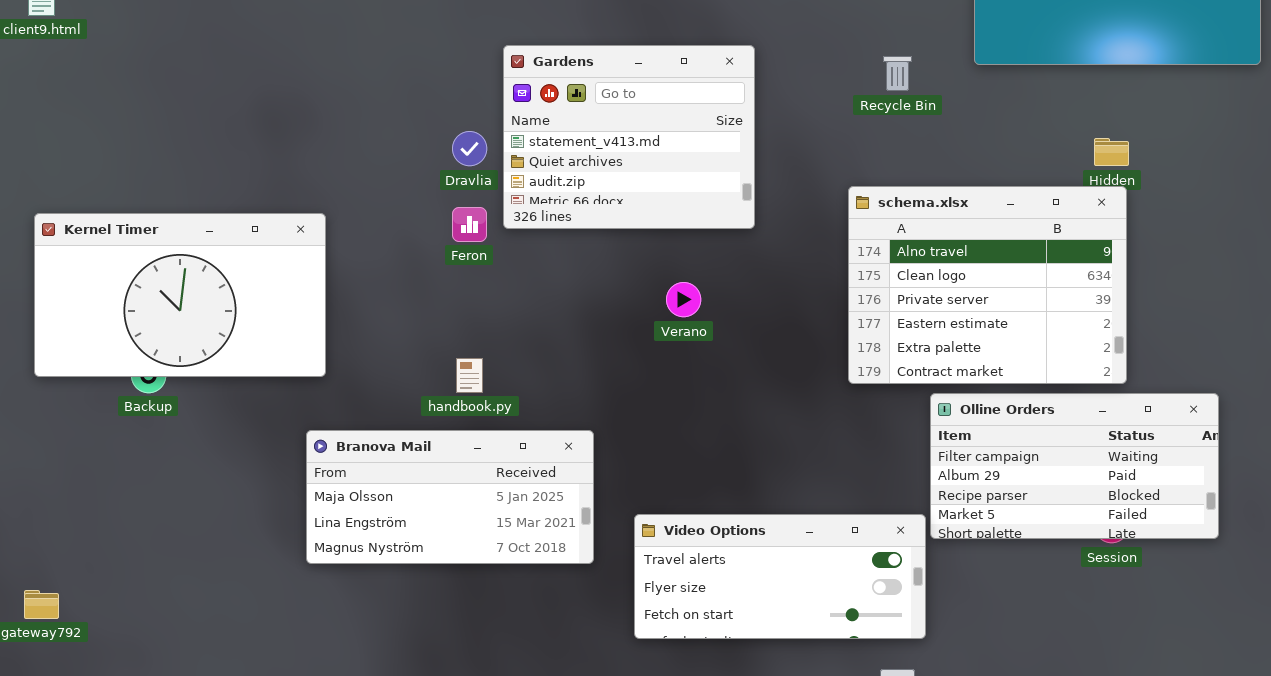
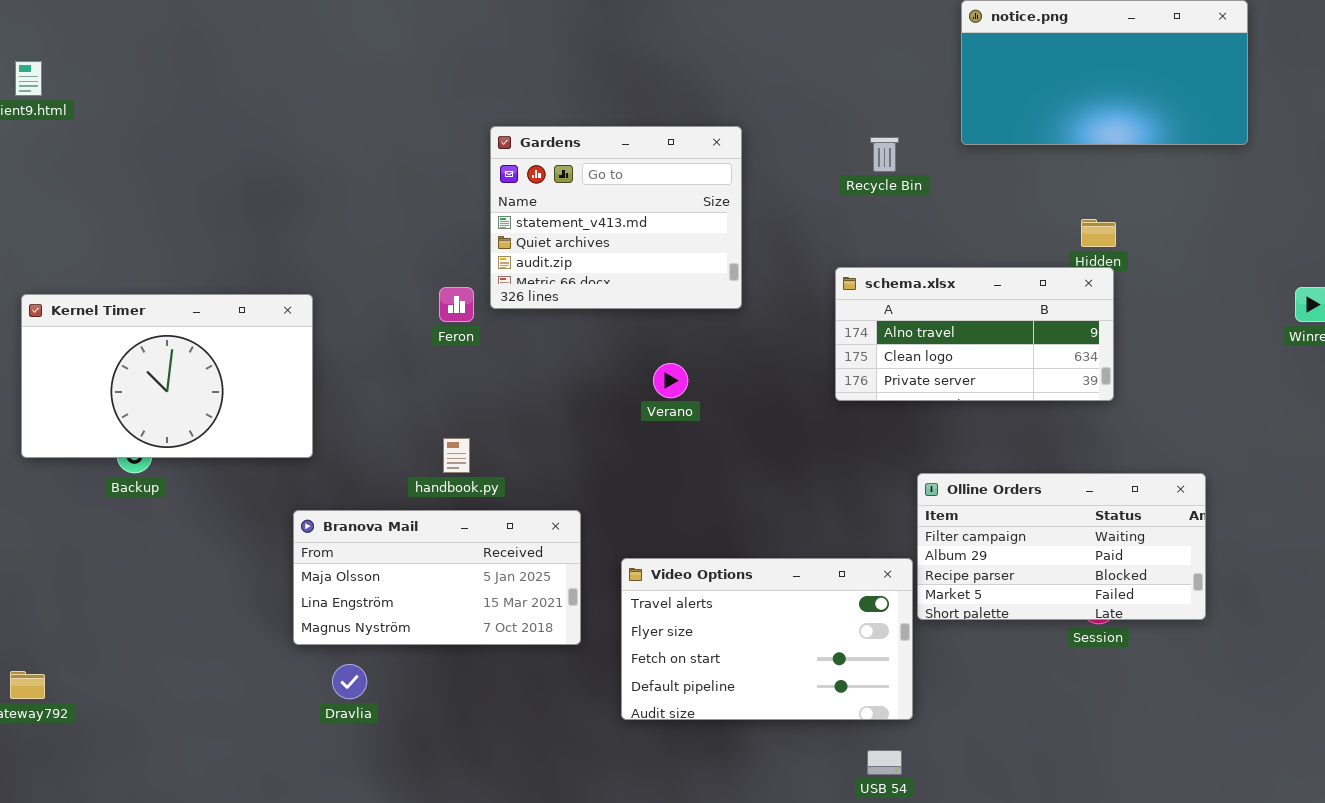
Dravlia: [452,131,487,166] -> [332,664,367,699], moved
schema.xlsx: [848,186,1127,384] -> [835,267,1114,401], resized
Video Options: [634,514,926,639] -> [621,558,913,720], resized

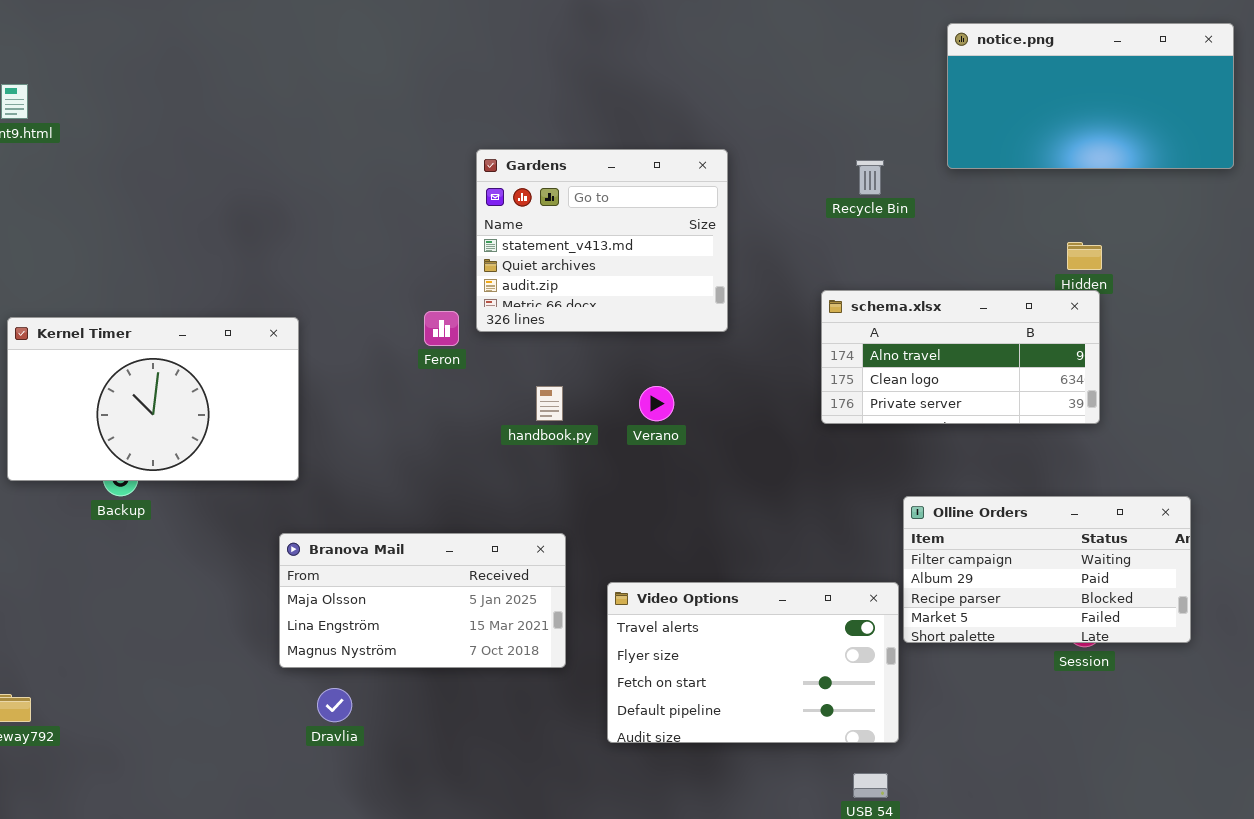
handbook.py: [443,438,470,473] -> [536,386,563,421], moved

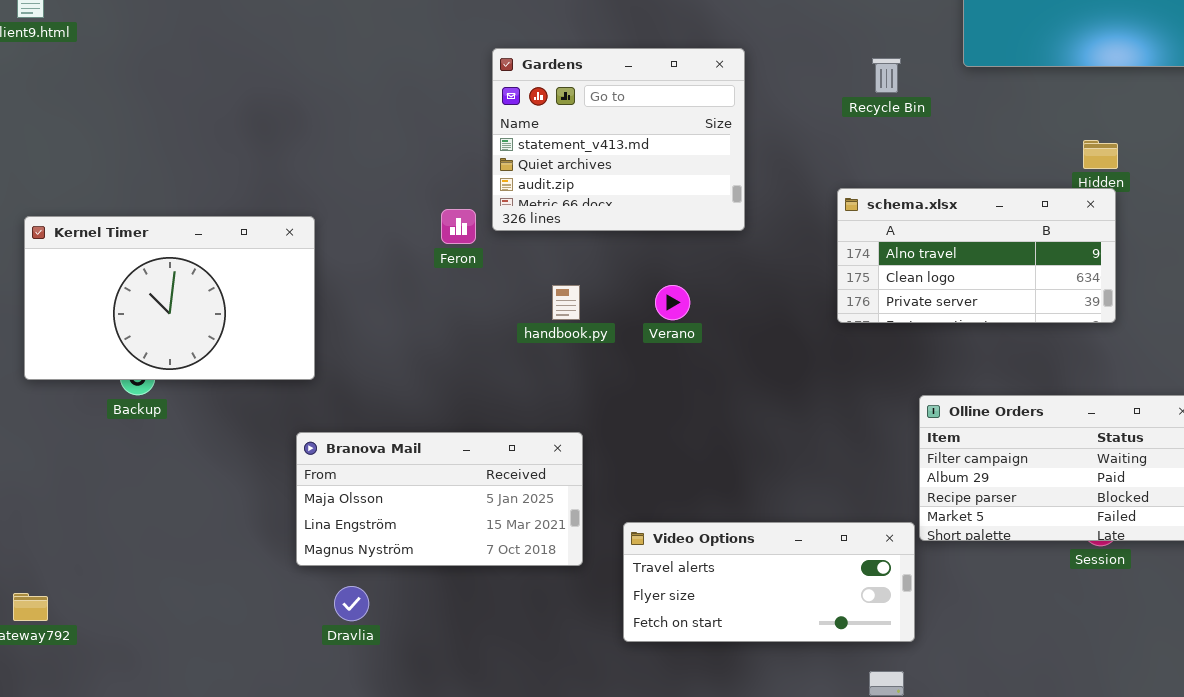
Video Options: [607,582,899,743] -> [623,522,915,642], resized

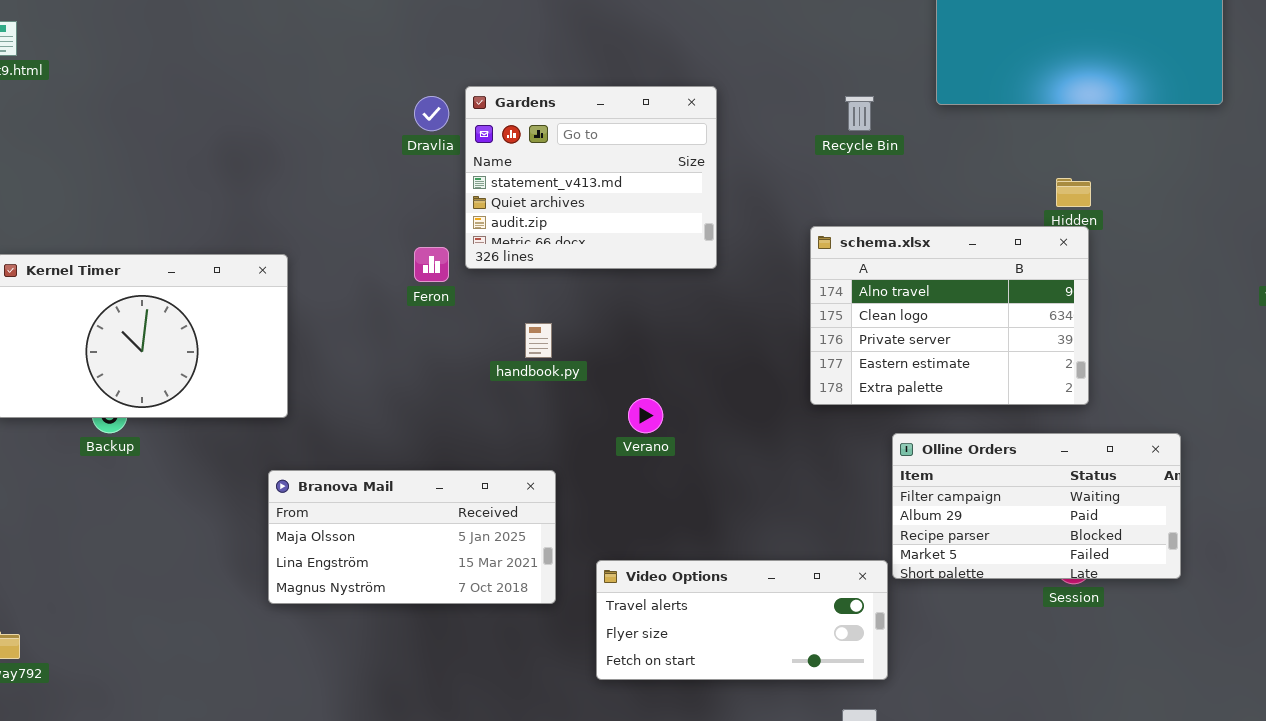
schema.xlsx: [837,188,1116,323] -> [810,226,1089,405], resized
Verano: [655,285,690,320] -> [628,398,663,433], moved
Dravlia: [334,586,369,621] -> [414,96,449,131], moved

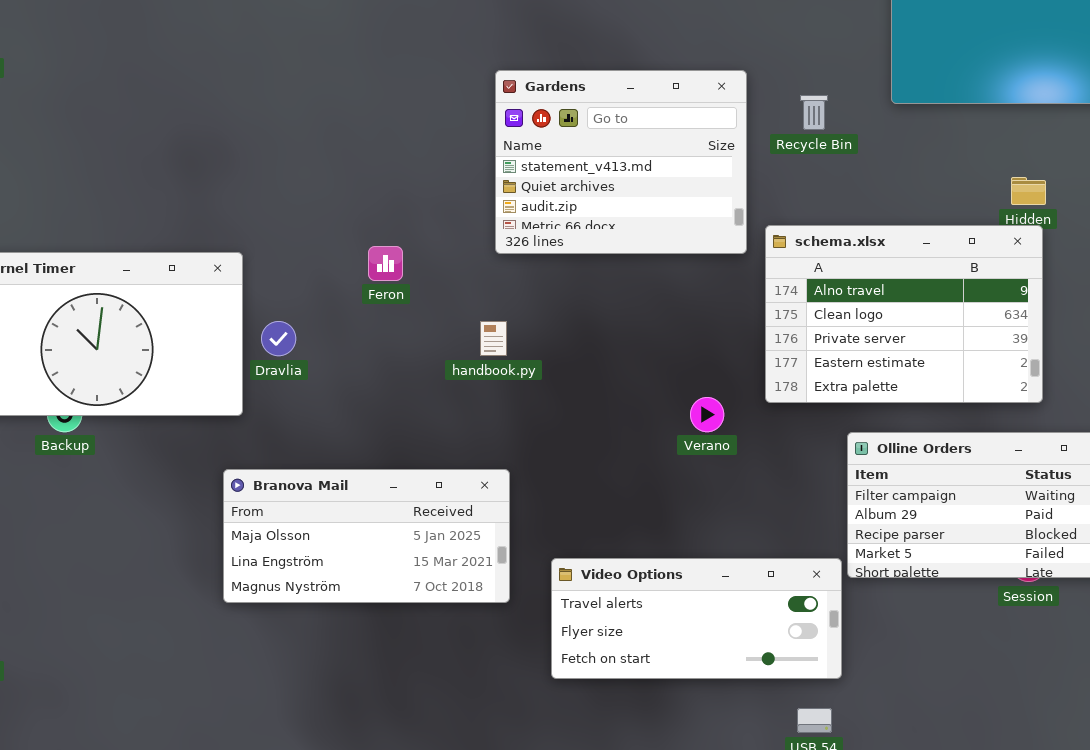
Gardens: [465,86,717,269] -> [495,70,747,254], moved
Dravlia: [414,96,449,131] -> [261,321,296,356], moved
Verano: [628,398,663,433] -> [690,397,724,432], moved

